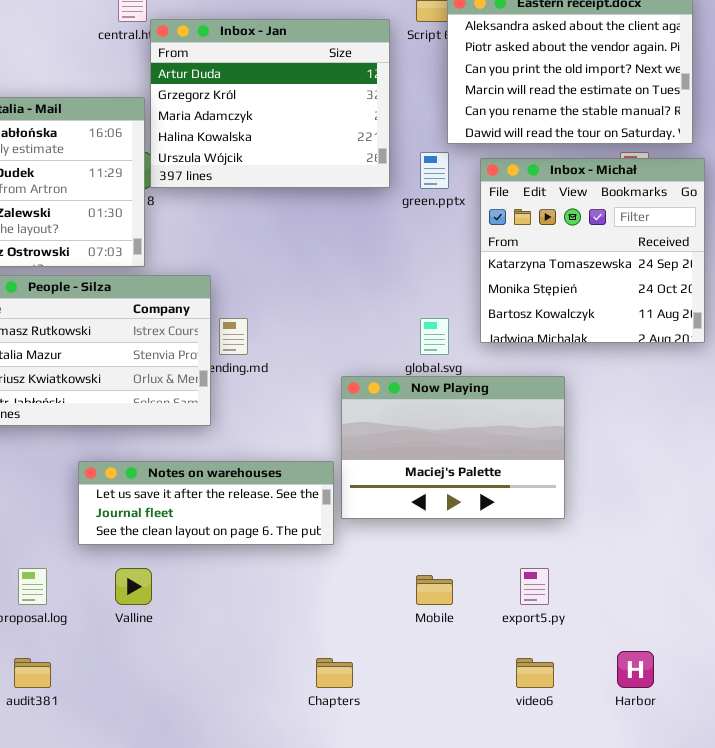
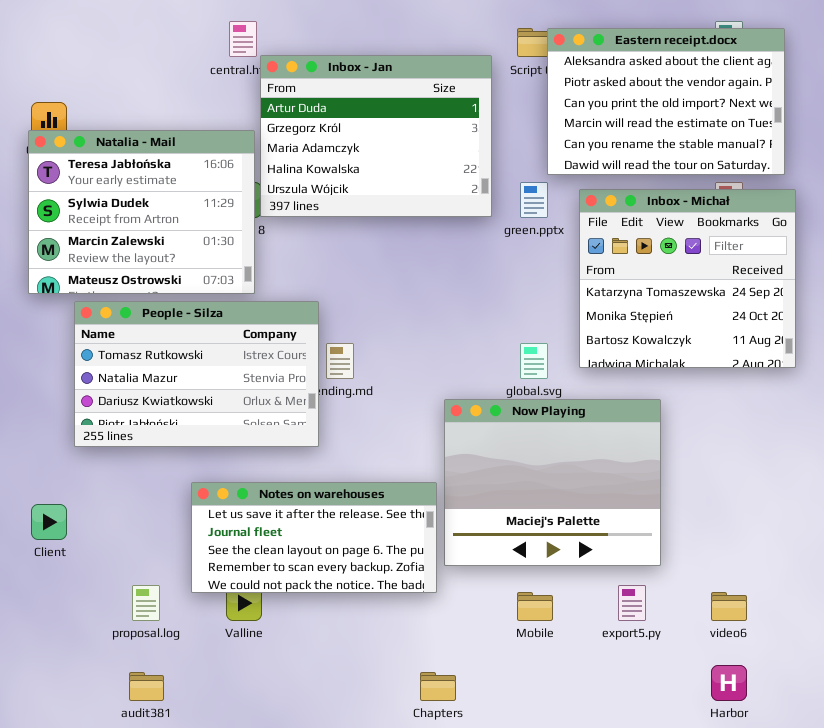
Now Playing: [341,376,565,519] -> [444,399,661,566], resized
Notes on warehouses: [78,461,334,545] -> [191,482,437,593], resized
video6: [516,658,554,688] -> [711,592,747,621], moved

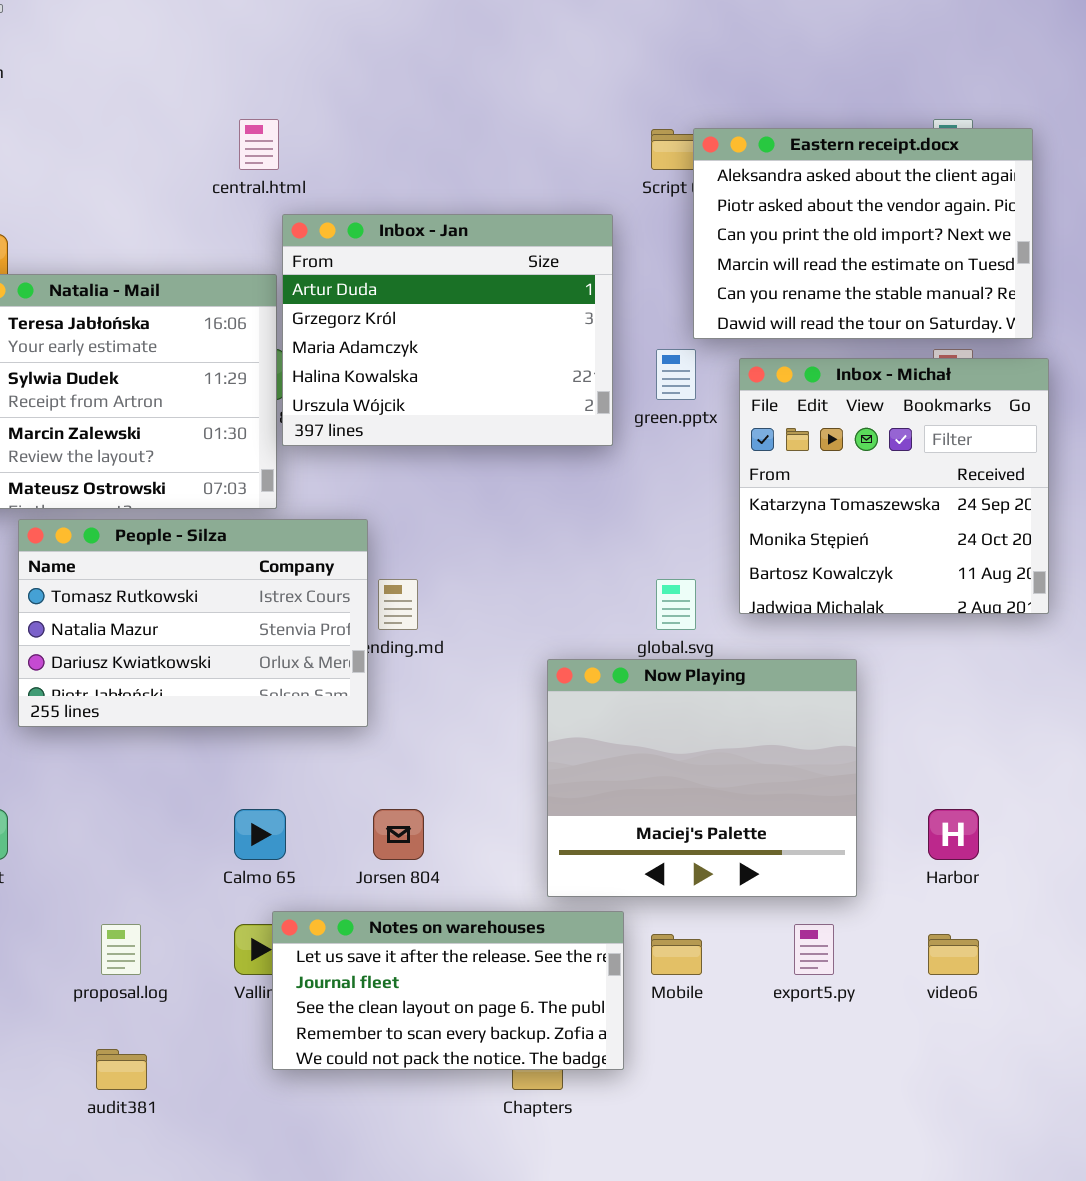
Inbox - Jan: [260,55,492,217] -> [282,214,613,446], moved
Notes on warehouses: [191,482,437,593] -> [272,911,624,1070], moved
Harbor: [711,665,747,701] -> [928,809,979,860], moved

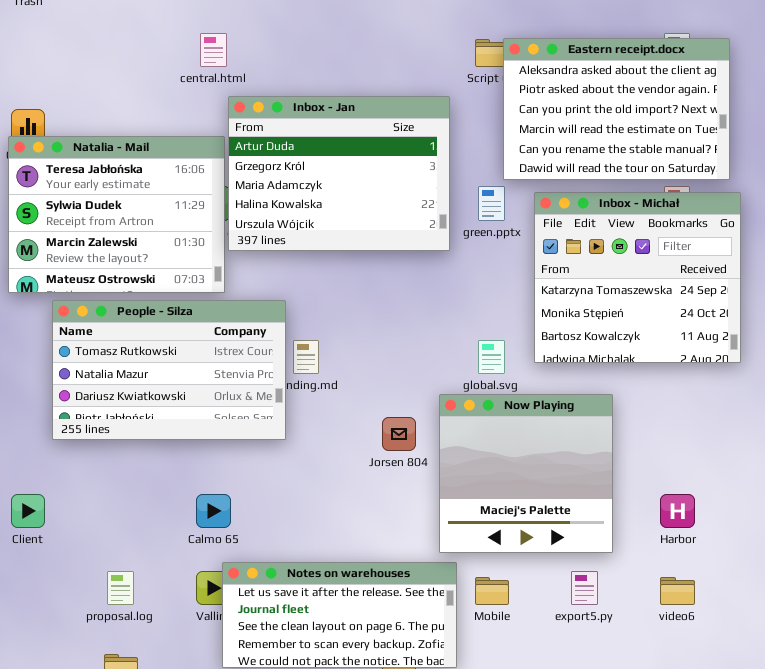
Now Playing: [547,659,857,897] -> [439,394,613,553], resized
Jorsen 804: [373,809,424,860] -> [382,417,416,451], moved

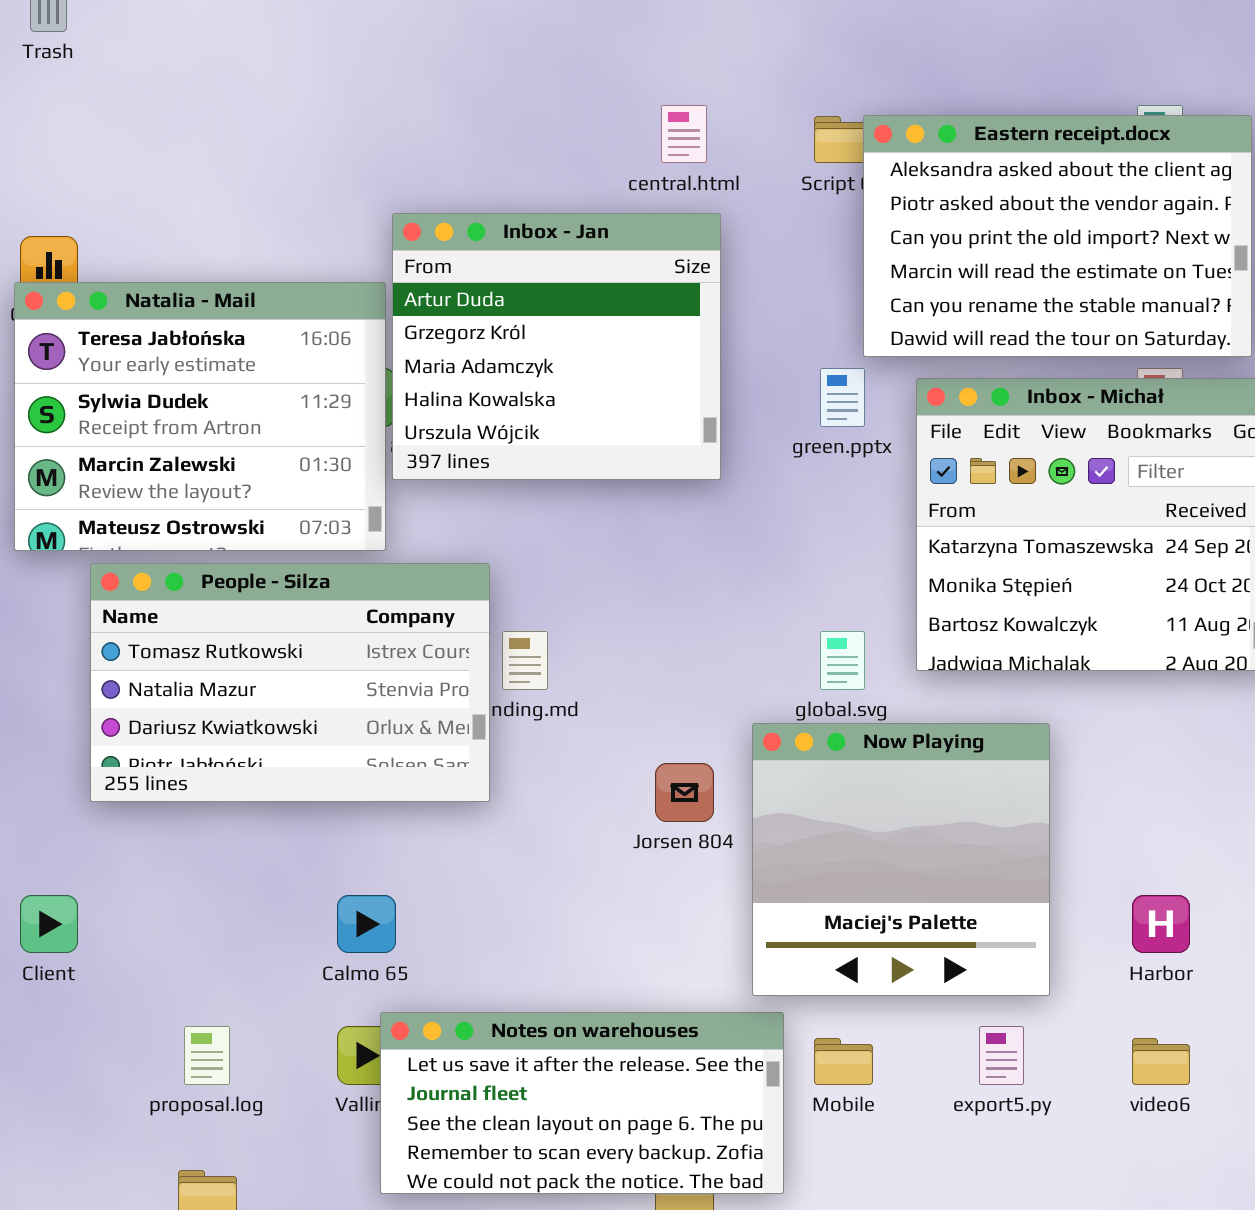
central.html: [200,33,227,67] -> [661,105,707,163], moved
Inbox - Jan: [228,96,450,251] -> [392,213,721,480], resized

